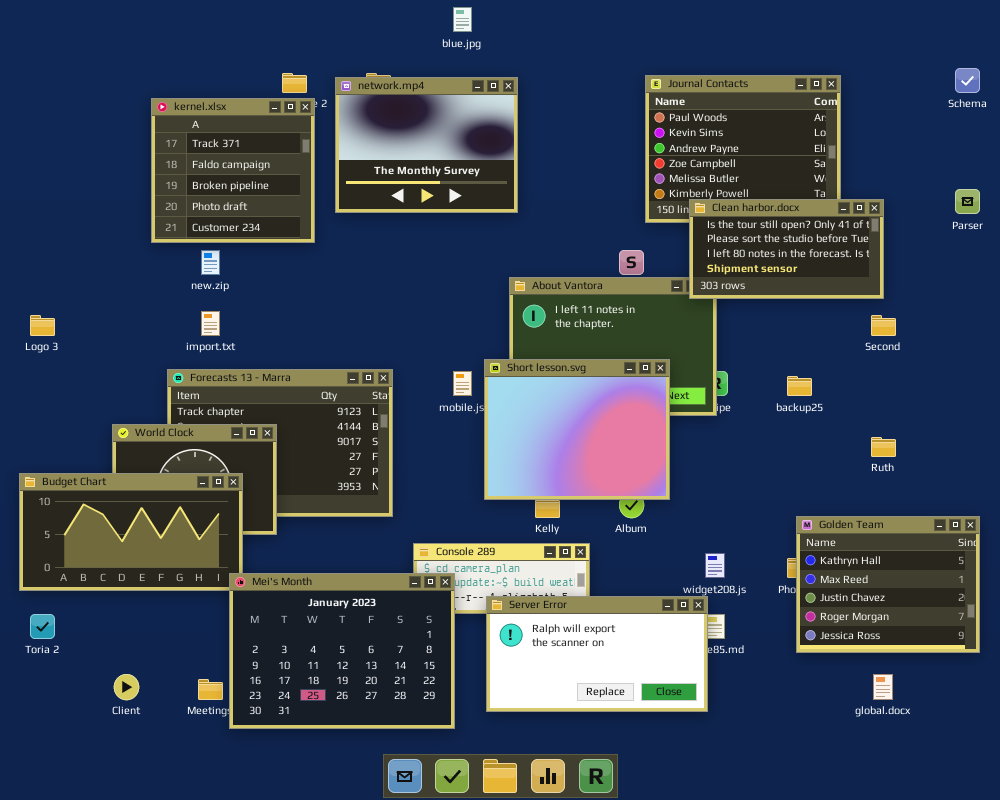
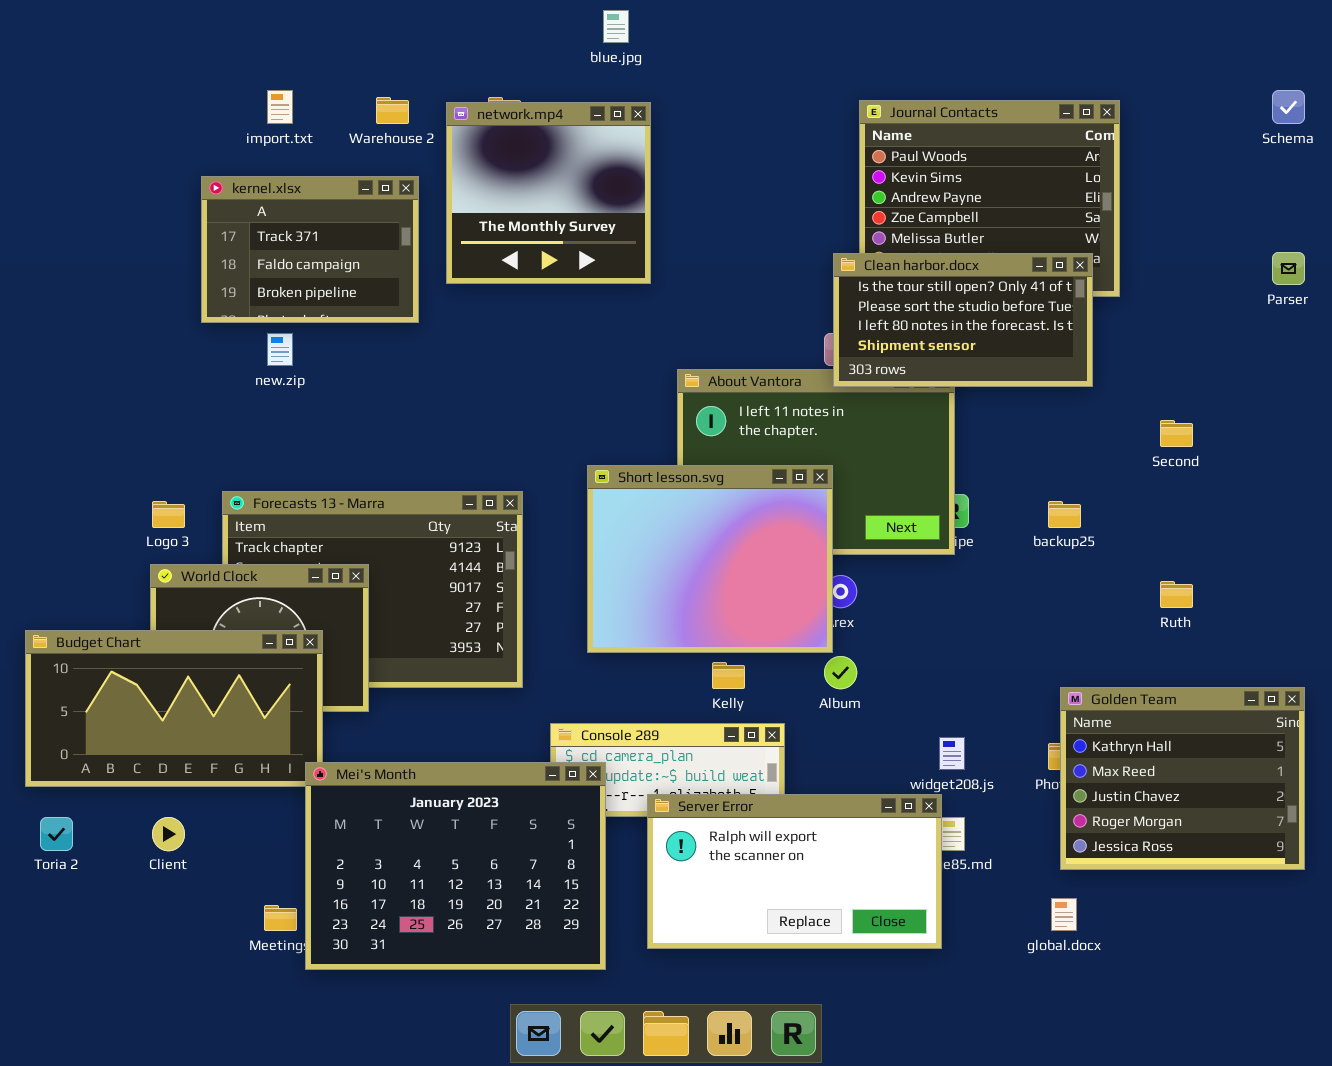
network.mp4: [335,77,518,213] -> [446,102,651,284], resized
kernel.xlsx: [151,98,315,243] -> [201,176,419,323], resized
Clean harbor.docx: [689,199,884,299] -> [833,253,1093,387], moved
import.txt: [201,311,220,336] -> [267,90,293,124], moved
Logo 3: [30,315,55,336] -> [152,501,185,528], moved
Short lesson.svg: [484,359,670,500] -> [587,465,833,653], moved
Client: [114,674,139,700] -> [152,817,185,851], moved
global.docx: [873,674,893,700] -> [1051,898,1077,931], moved

